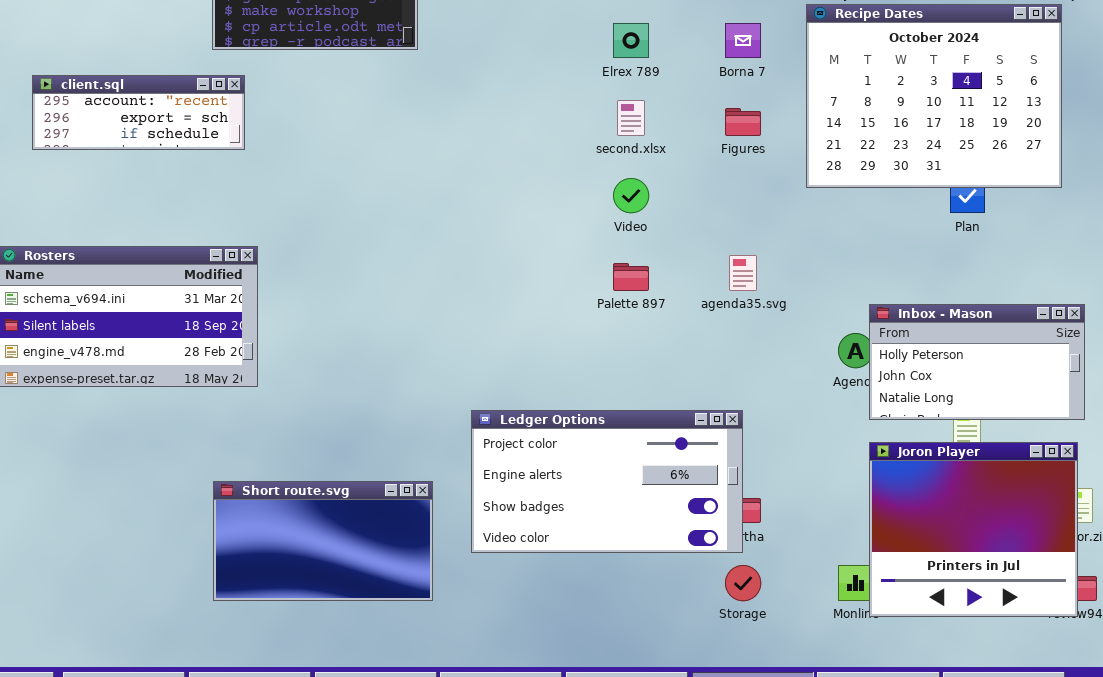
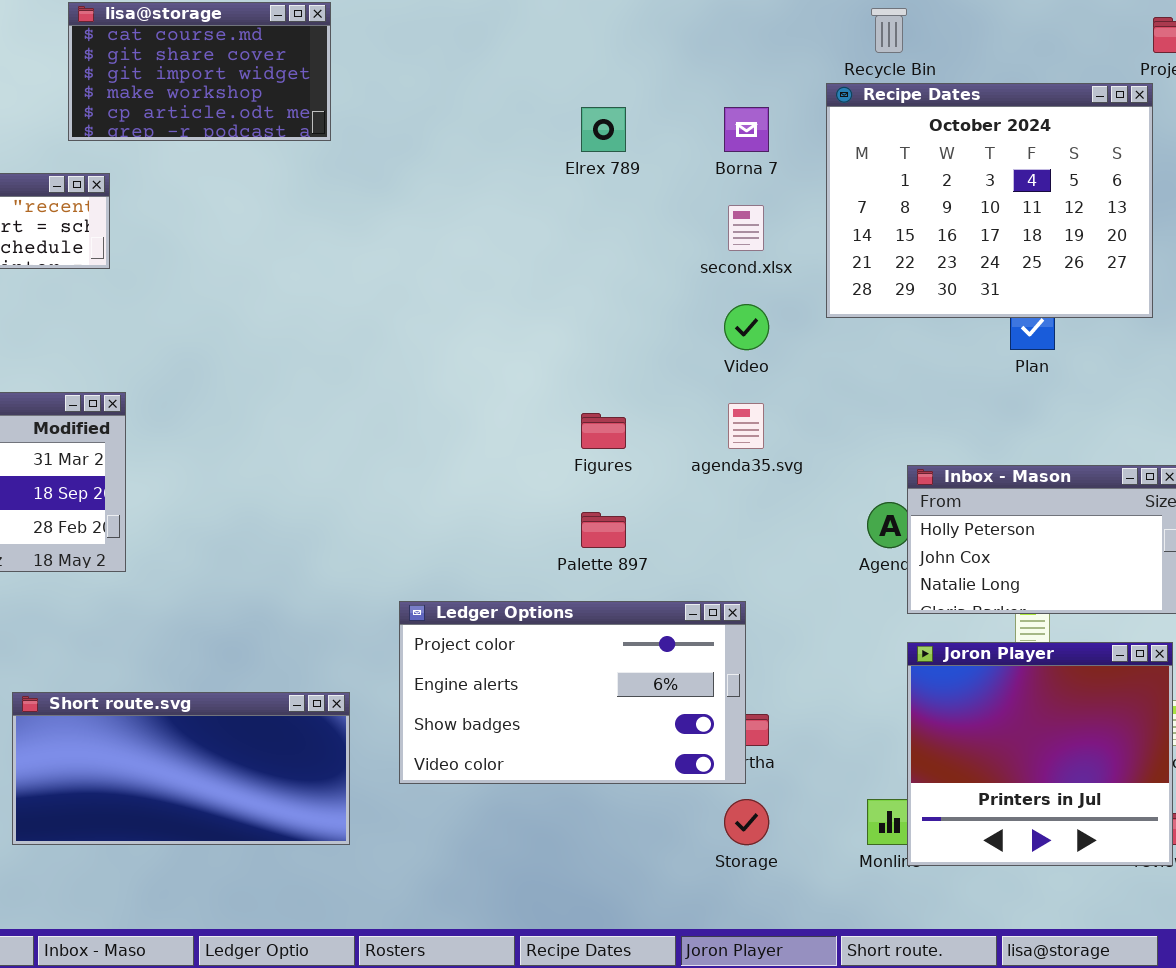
second.xlsx: [617,100,645,136] -> [728,205,764,251], moved
Figures: [725,108,761,136] -> [581,413,626,449], moved
Video: [613,178,649,213] -> [724,304,769,350], moved
Palette 897: [613,263,649,291] -> [581,512,626,548], moved
Short route.svg: [213,481,433,601] -> [12,692,350,845], resized

